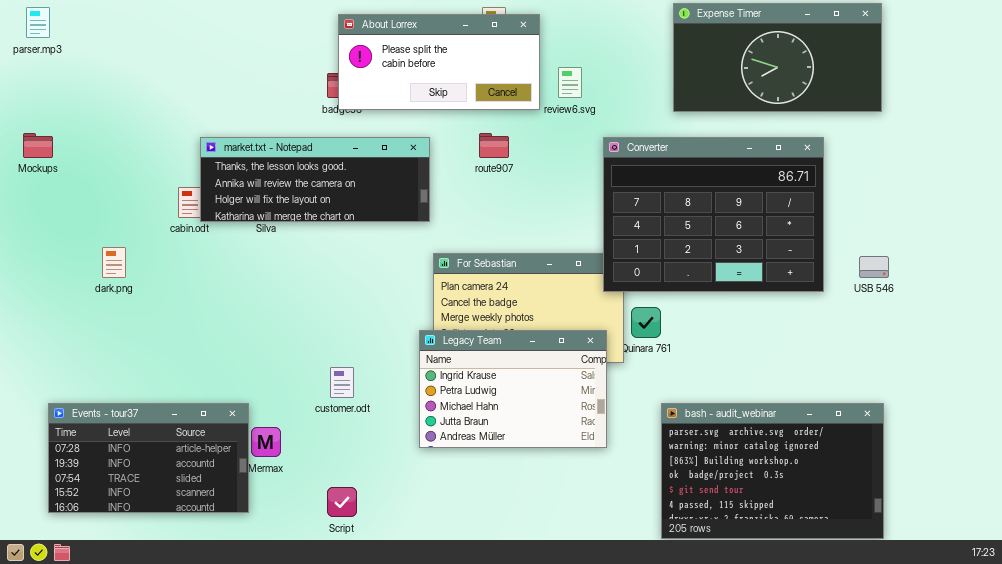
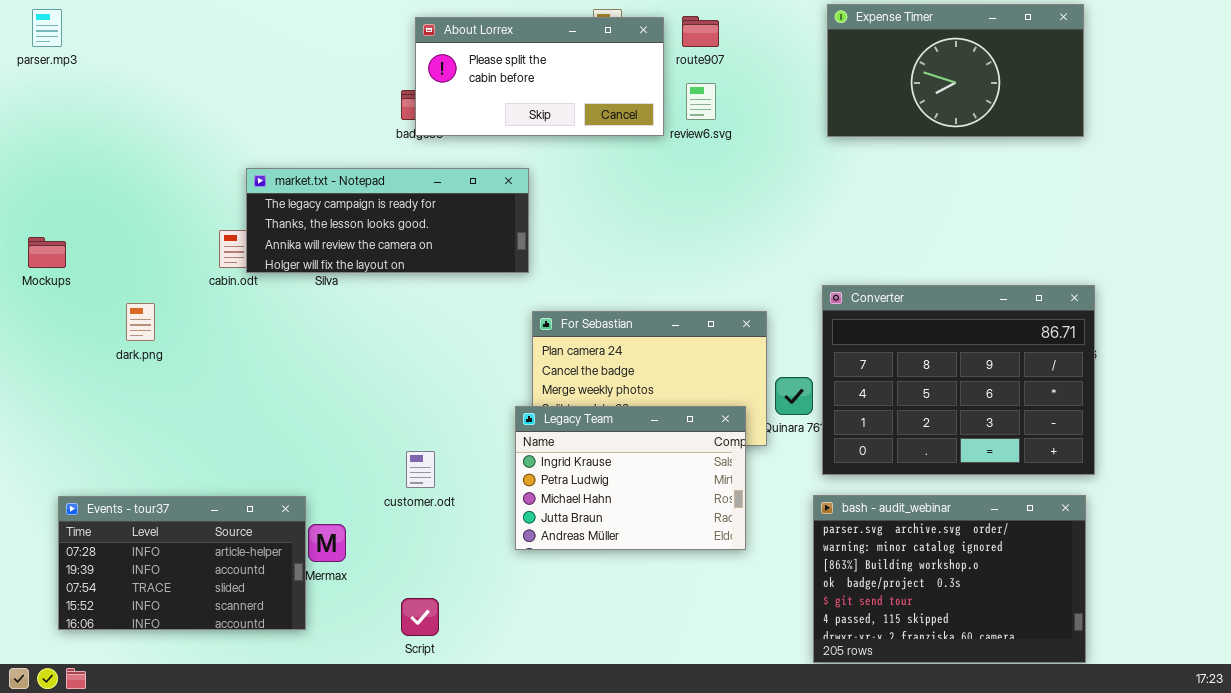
Mockups: [23,133,53,158] -> [28,237,66,268], moved
route907: [479,133,509,158] -> [682,16,719,47], moved
market.txt - Notepad: [200,137,430,222] -> [246,168,529,273], scrolled up 1 row
Converter: [603,137,824,292] -> [822,285,1095,475], moved

